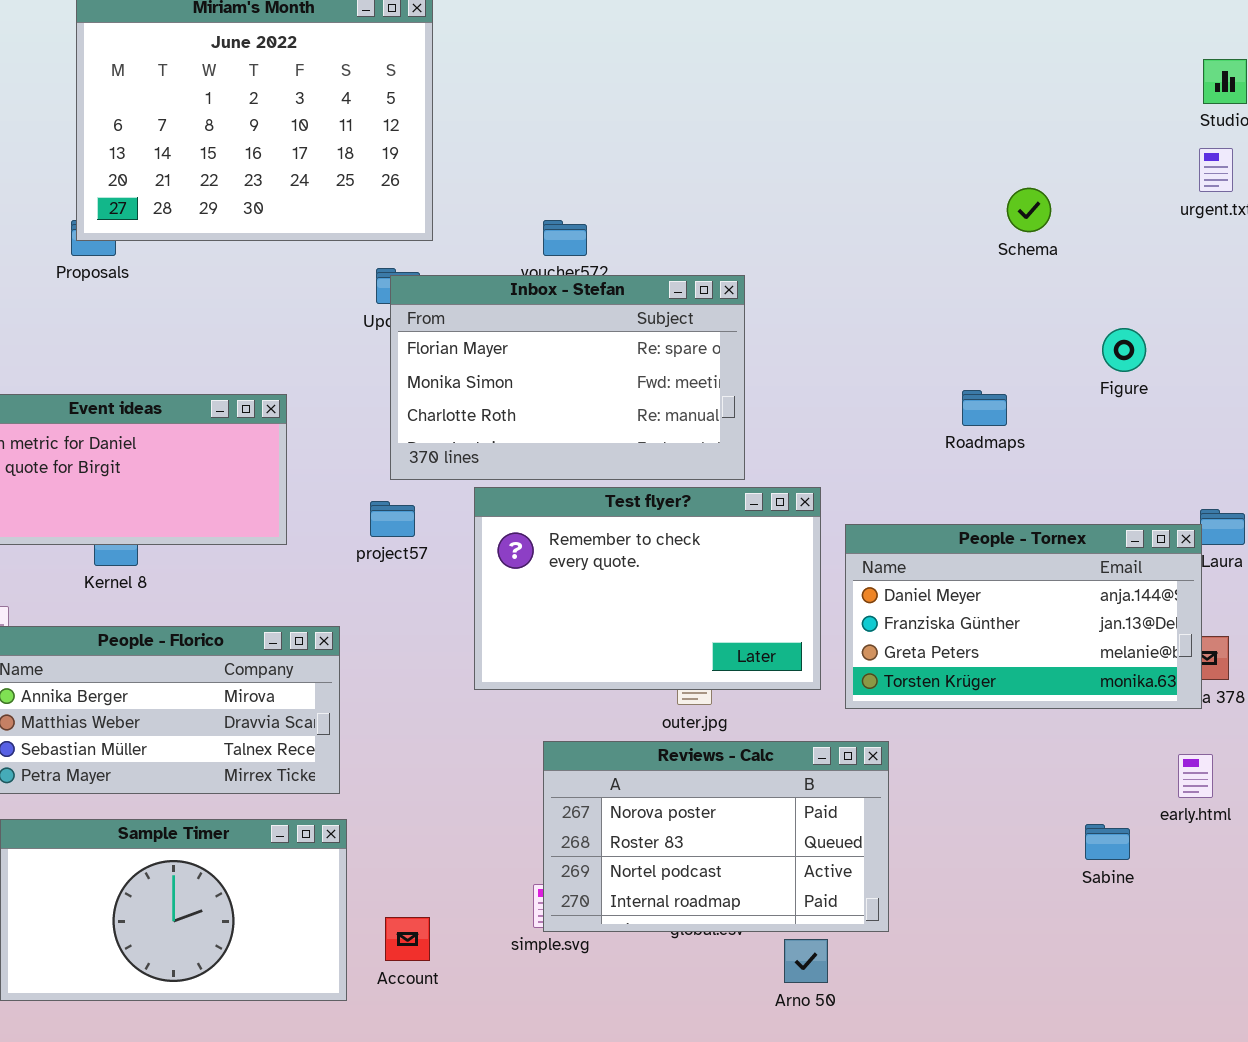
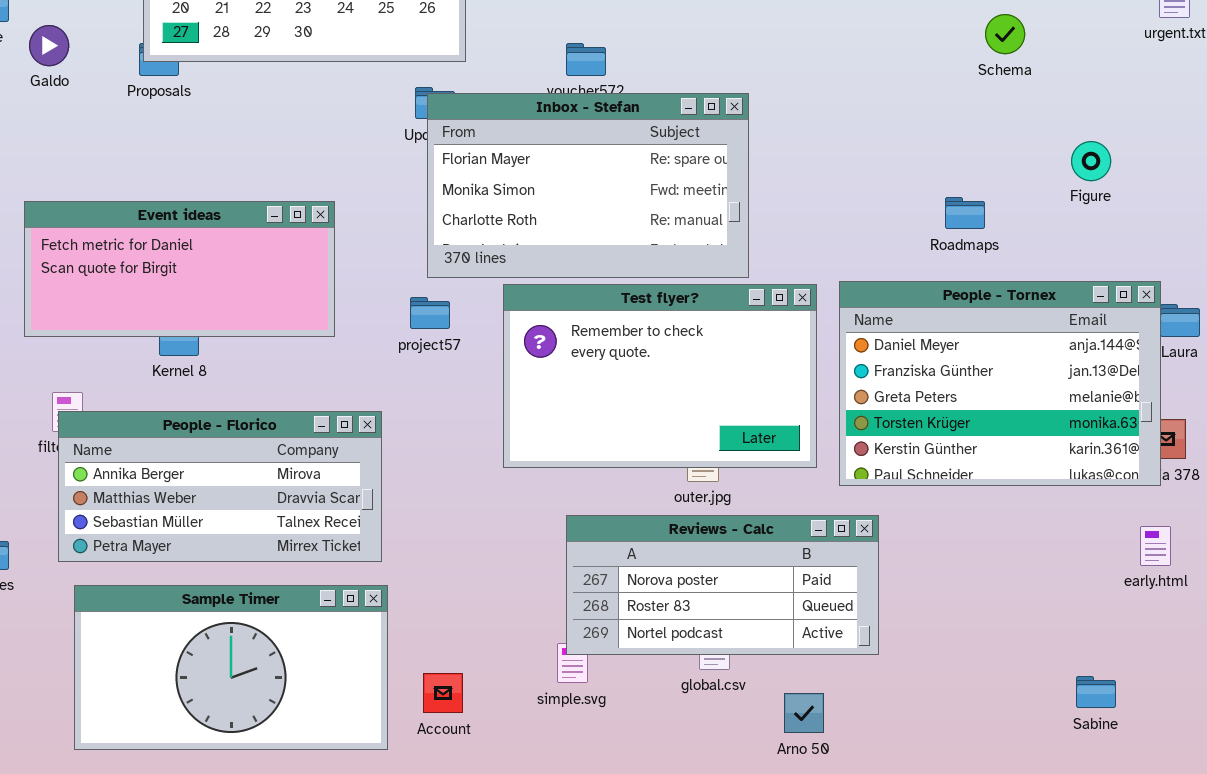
People - Tornex: [845,524,1202,709] -> [839,281,1161,486], resized
Reviews - Calc: [543,741,889,932] -> [566,515,879,655], resized
Sabine: [1085,824,1130,860] -> [1076,676,1116,708], moved

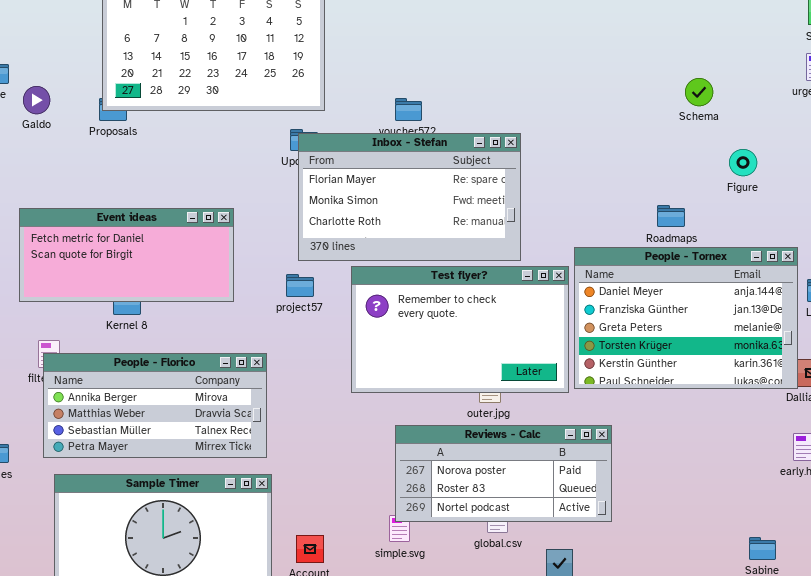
Figure: [1071,141,1111,181] -> [729,149,757,176], moved
People - Tornex: [839,281,1161,486] -> [574,247,798,389], moved

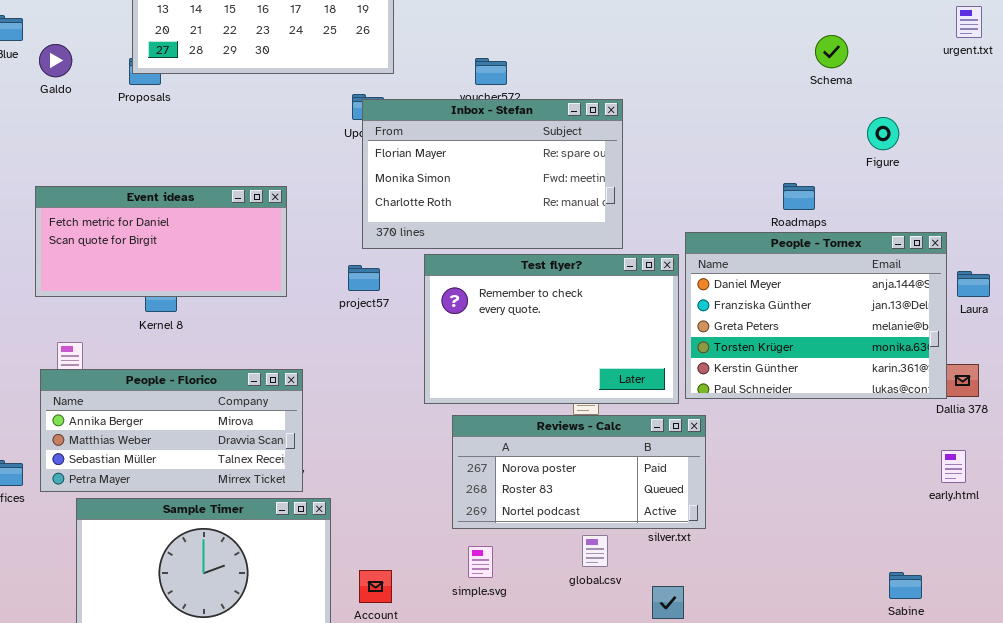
People - Florico: [43,353,267,458] -> [40,369,303,492], moved
Reviews - Calc: [395,425,612,522] -> [452,415,706,529], moved

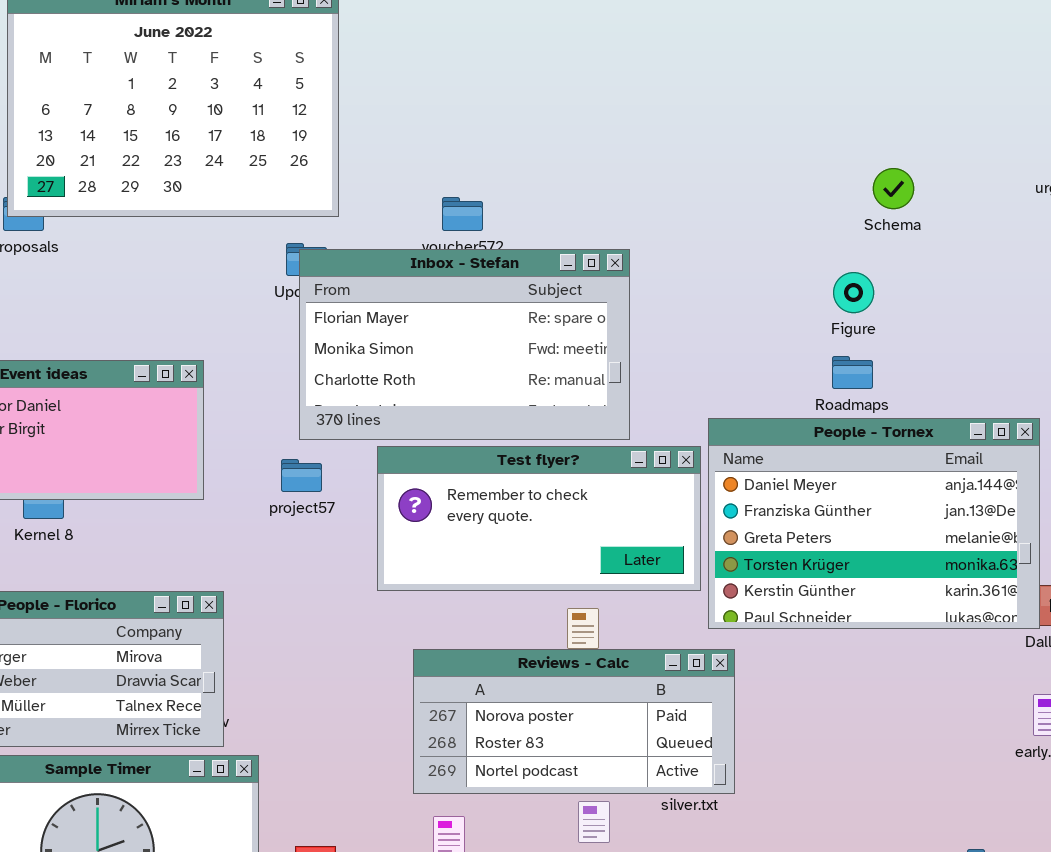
Figure: [867,117,899,150] -> [833,272,874,313], moved
Test flyer?: [424,254,679,404] -> [377,446,701,591], resized

